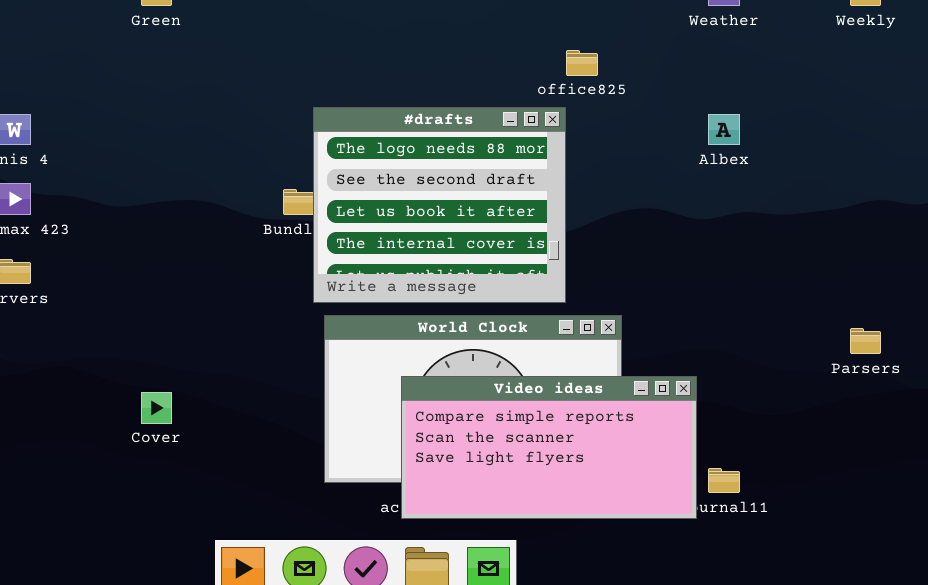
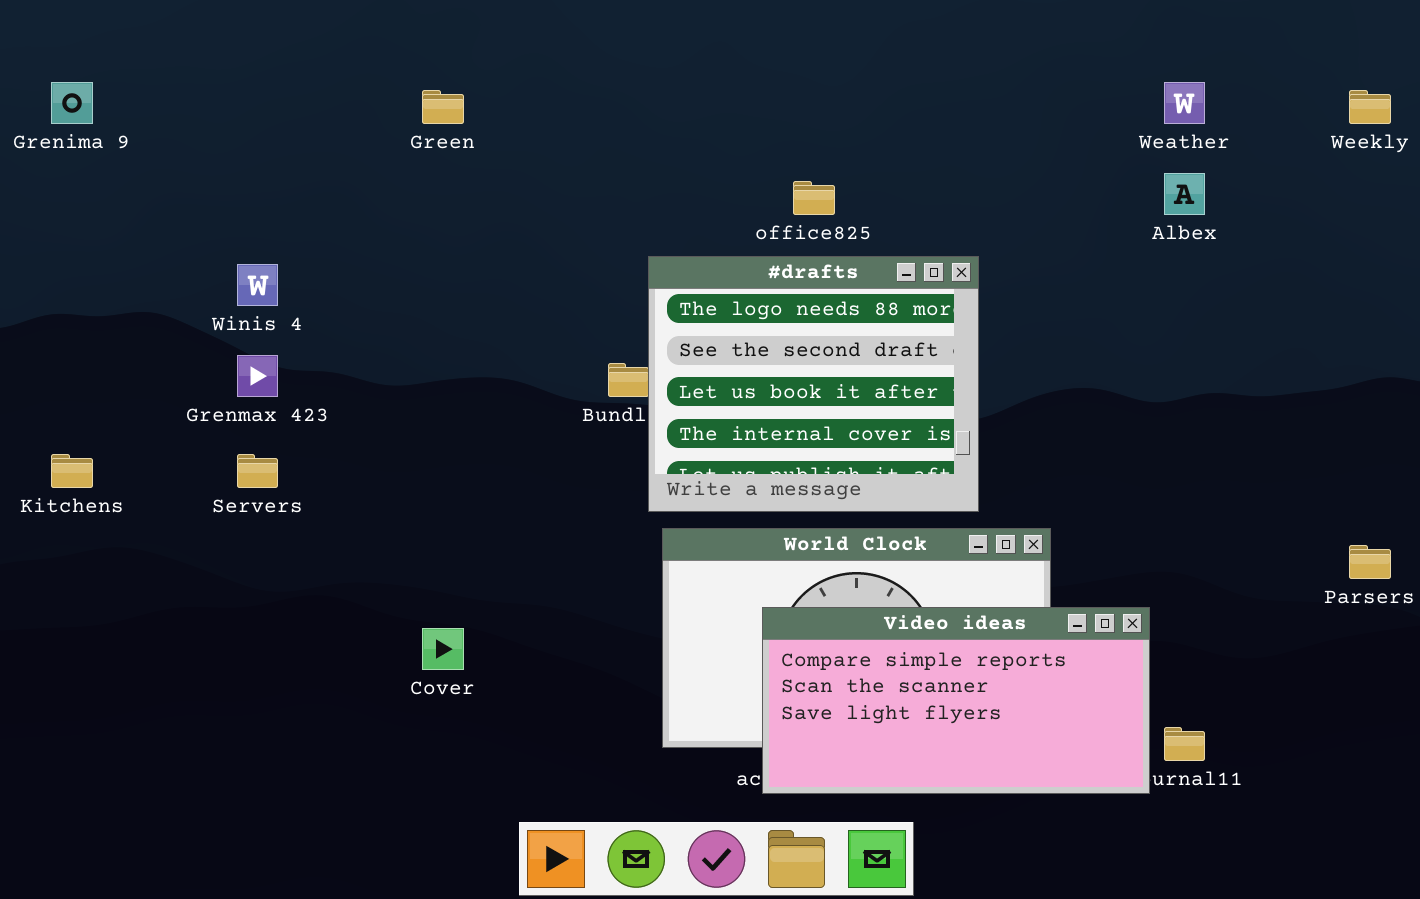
office825: [566,50,598,76] -> [793,181,835,215], moved
Albex: [708,114,740,145] -> [1164,173,1205,215], moved

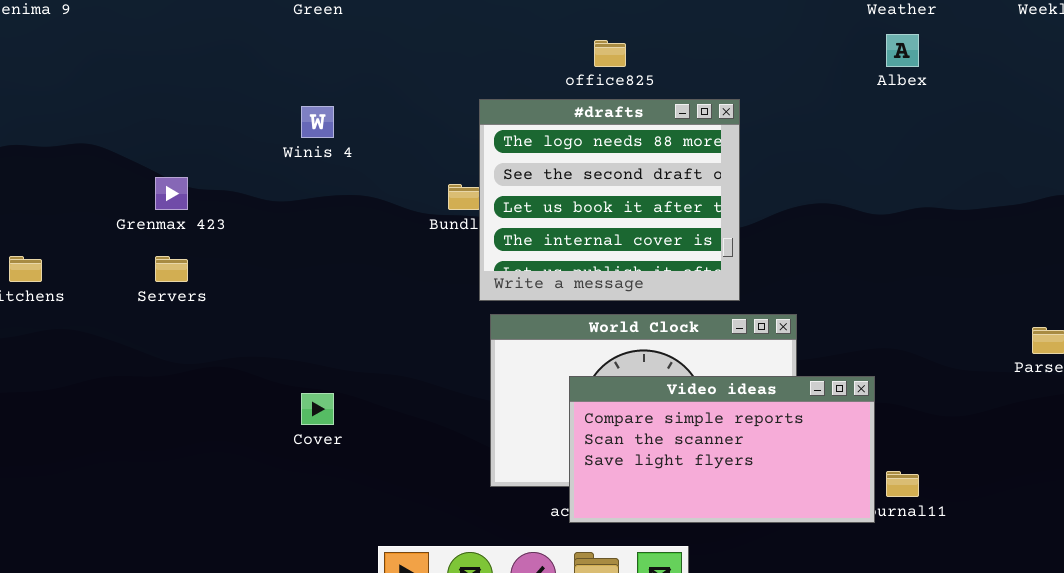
Winis 4: [237,264,278,306] -> [301,106,334,138], moved

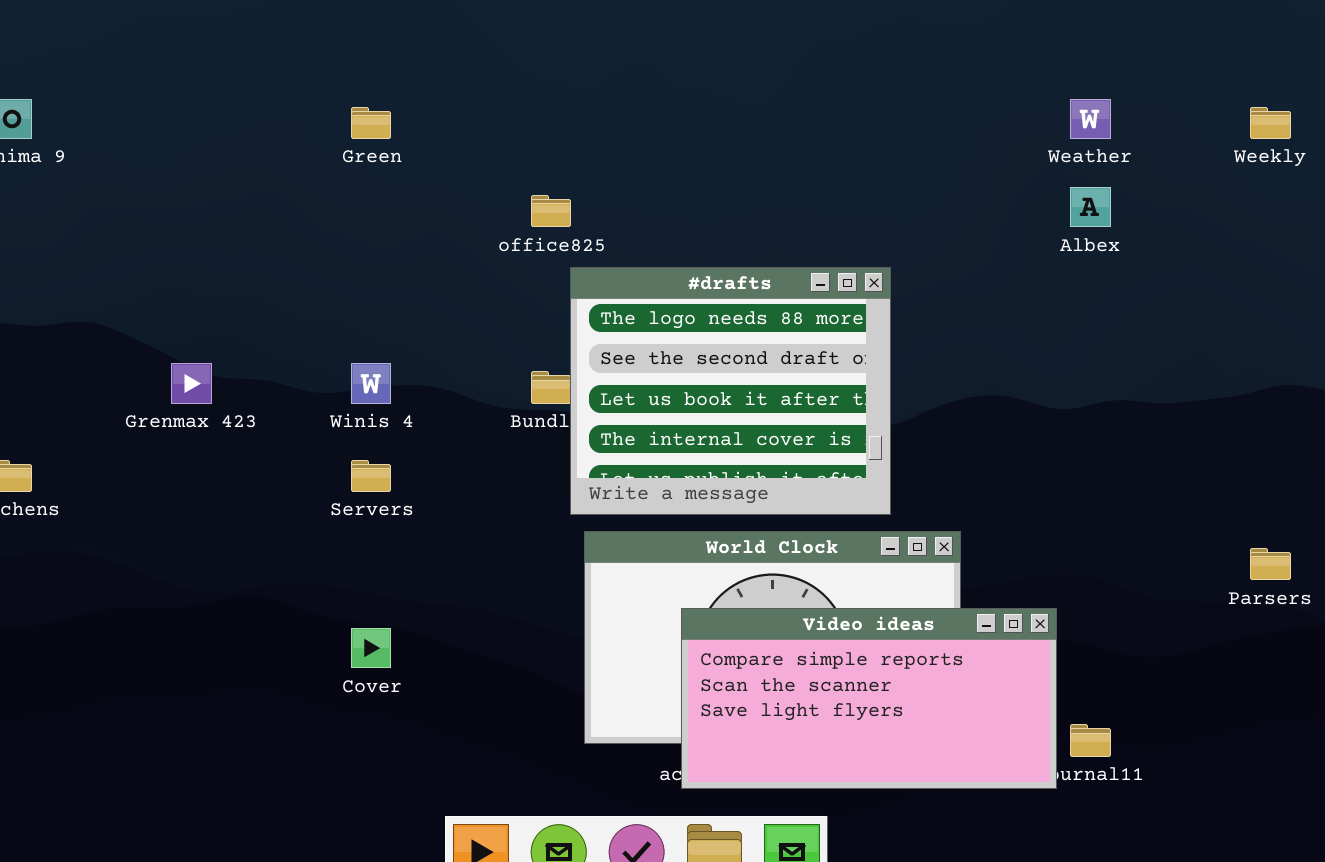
office825: [594,40,626,67] -> [531,195,571,227], moved
Winis 4: [301,106,334,138] -> [351,363,391,404], moved
Servers: [155,256,188,282] -> [351,460,391,492], moved

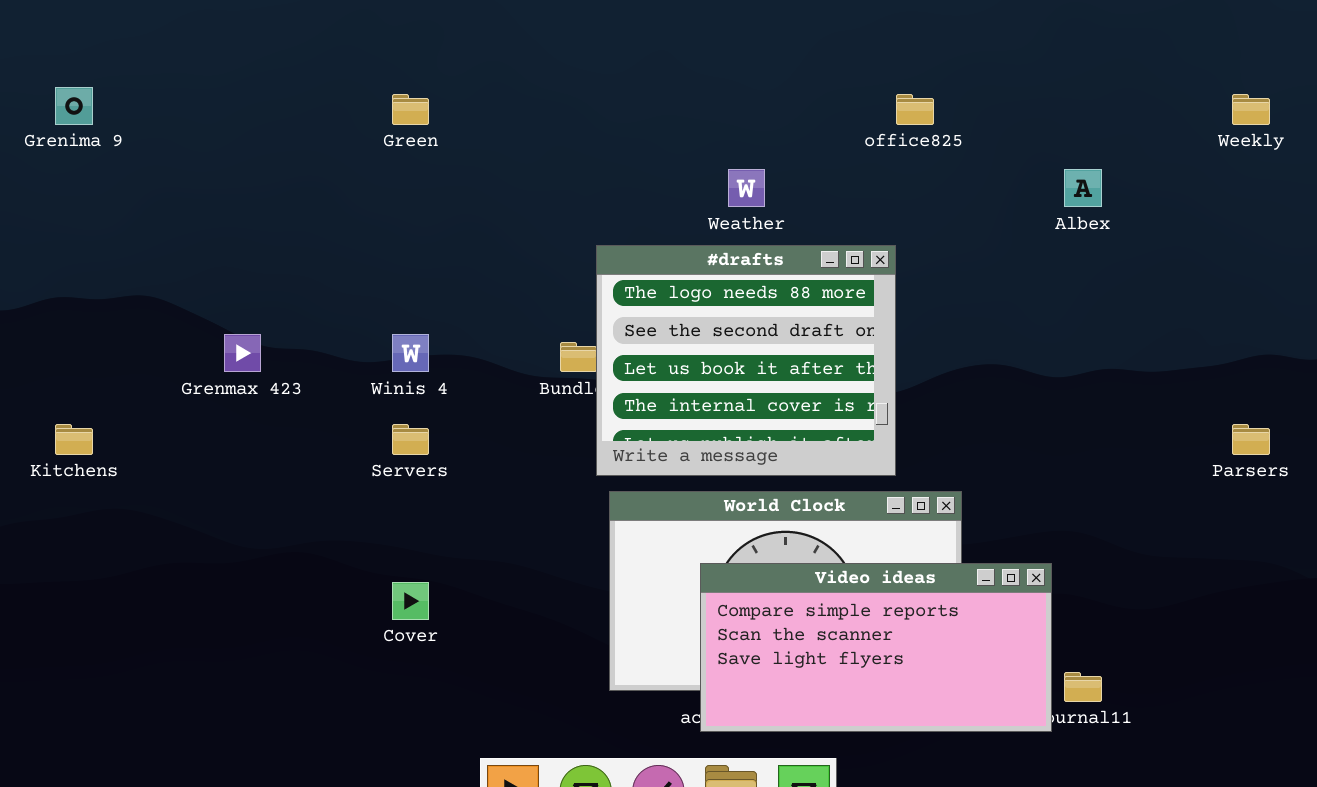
Weather: [1070,99,1111,139] -> [728,169,765,207], moved
office825: [531,195,571,227] -> [896,94,934,125], moved
Parsers: [1250,548,1291,580] -> [1232,424,1270,455], moved

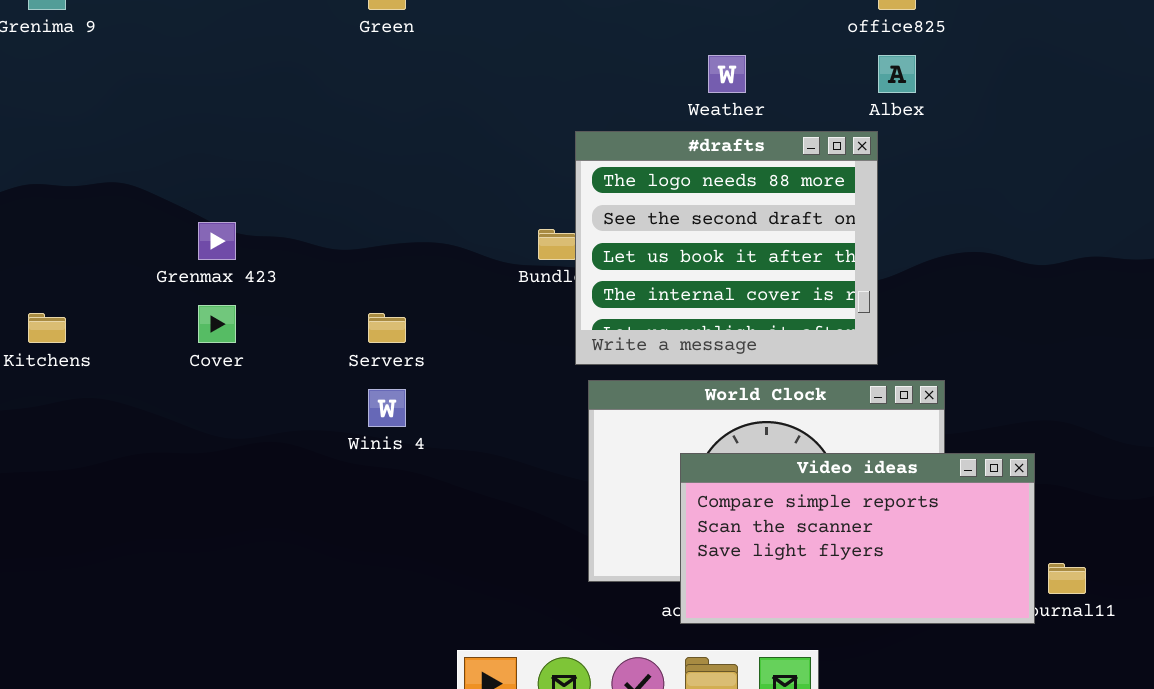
Albex: [1064,169,1102,207] -> [878,55,916,93], moved
Winis 4: [392,334,429,372] -> [368,389,406,427], moved
Cover: [392,582,429,620] -> [198,305,236,343], moved

